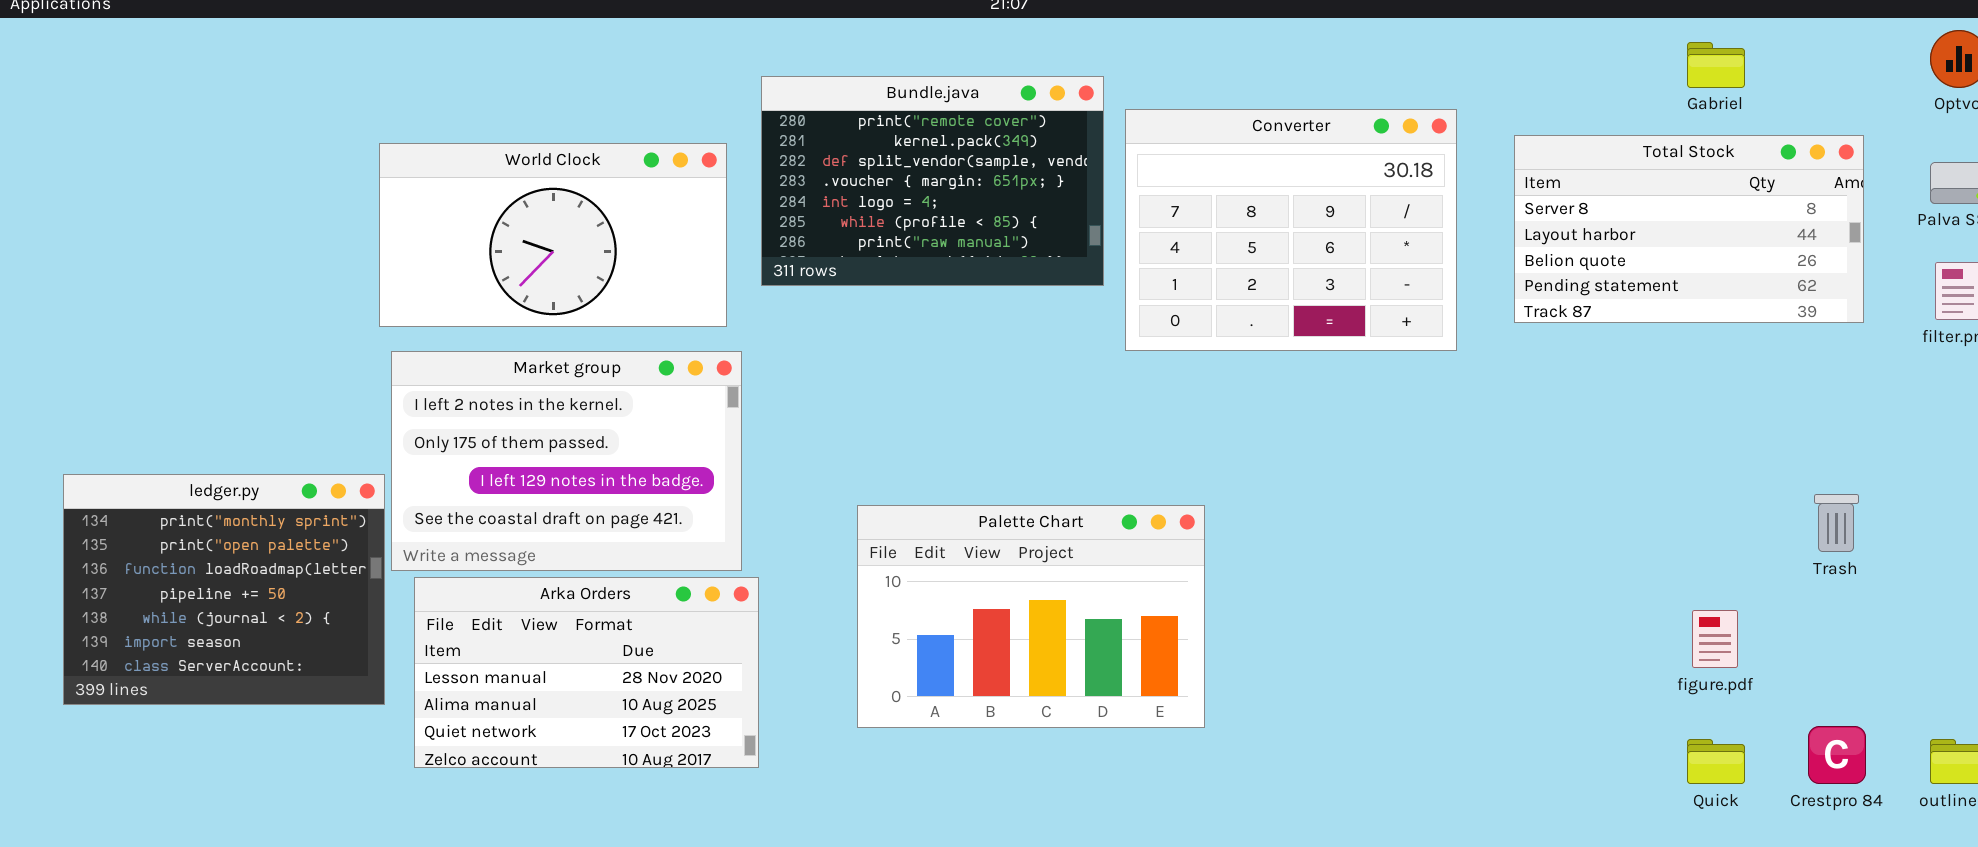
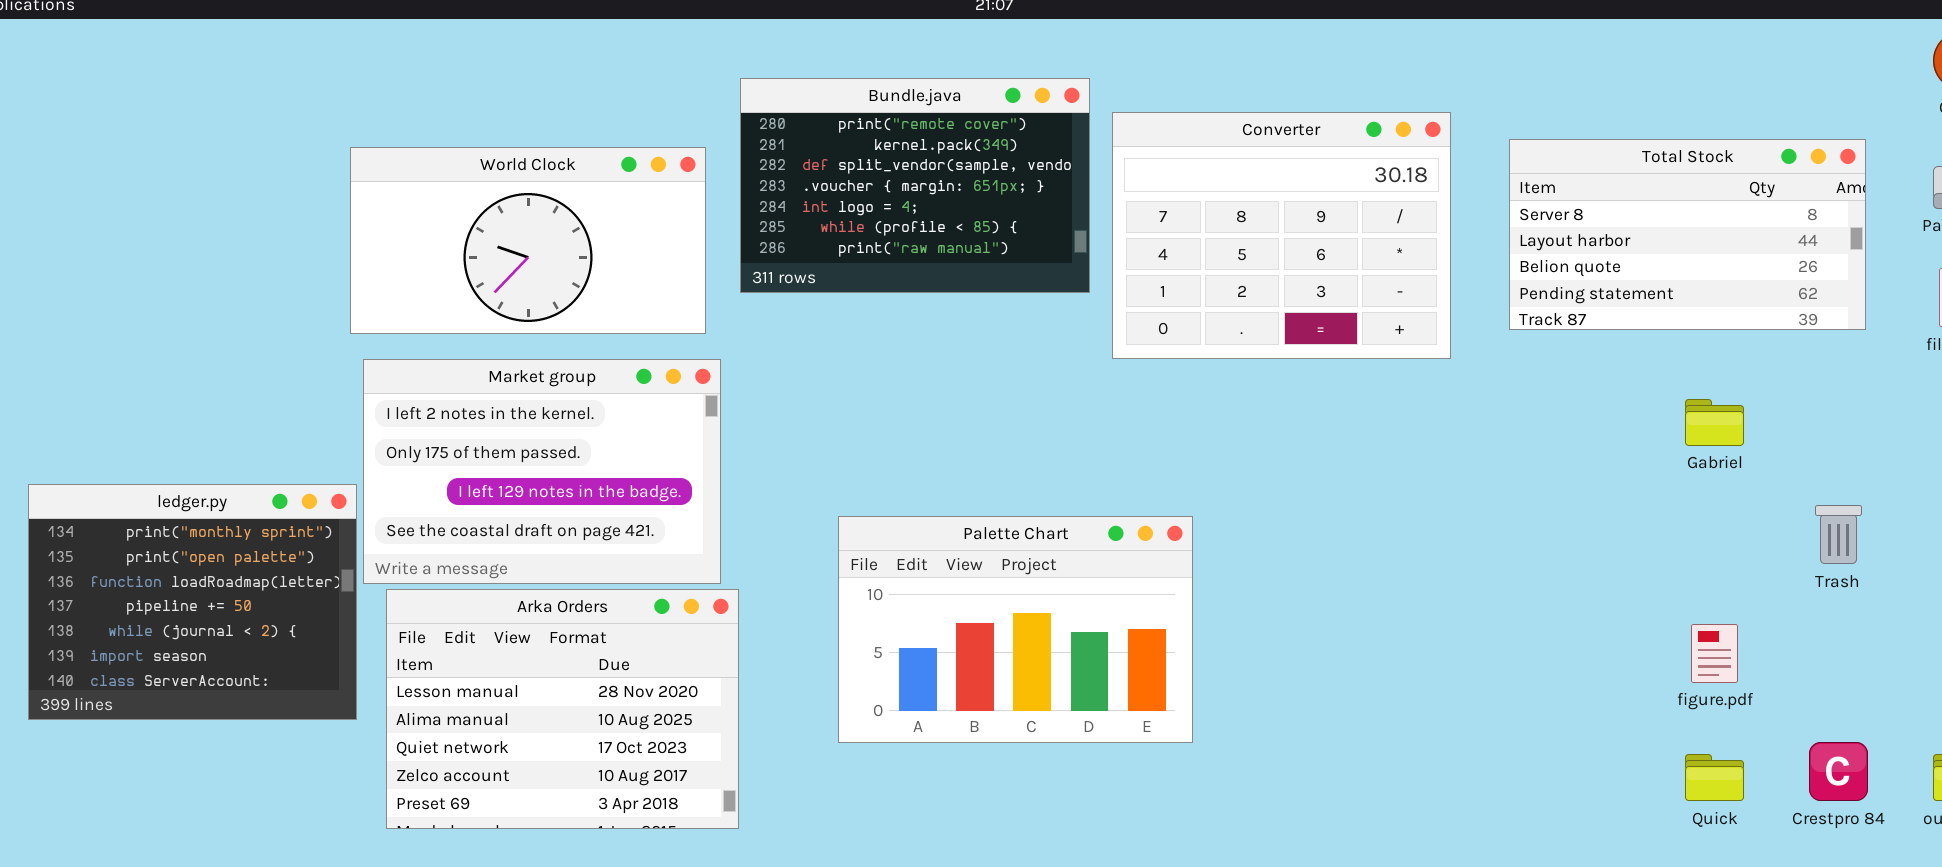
Gabriel: [1687,42,1745,88] -> [1685,399,1744,446], moved
Arka Orders: [414,577,759,768] -> [386,589,739,829], resized

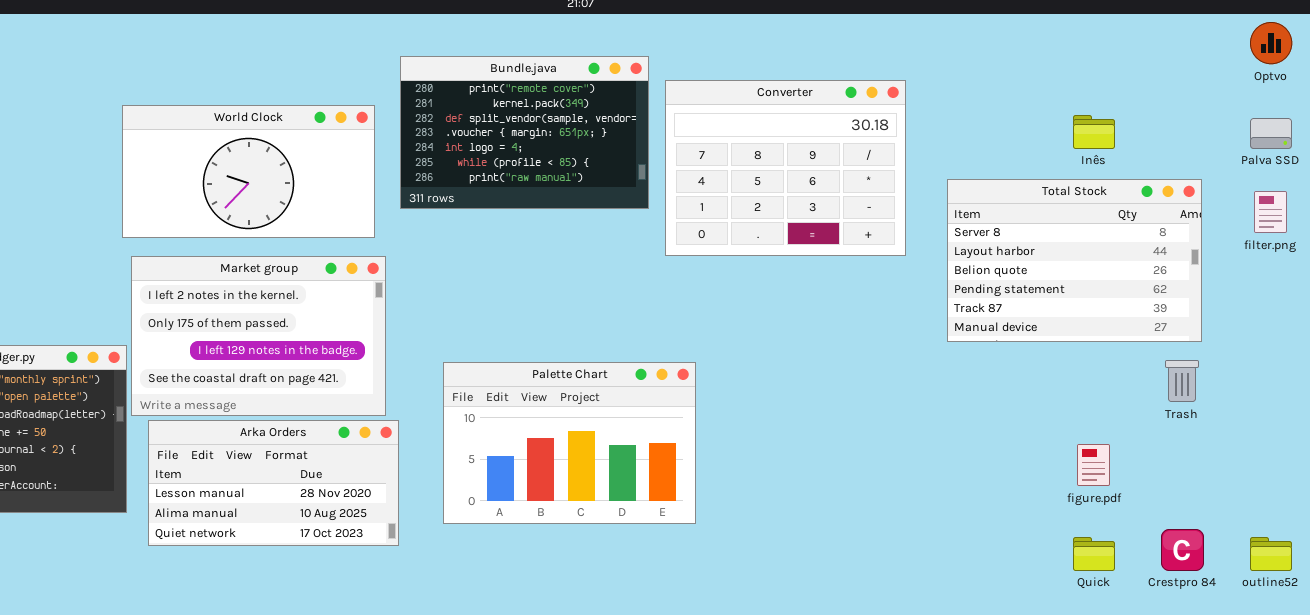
Total Stock: [1509,139,1866,330] -> [947,179,1202,342], moved, resized
Palette Chart: [838,516,1193,743] -> [443,362,696,524], moved
Arka Orders: [386,589,739,829] -> [148,420,399,546], resized

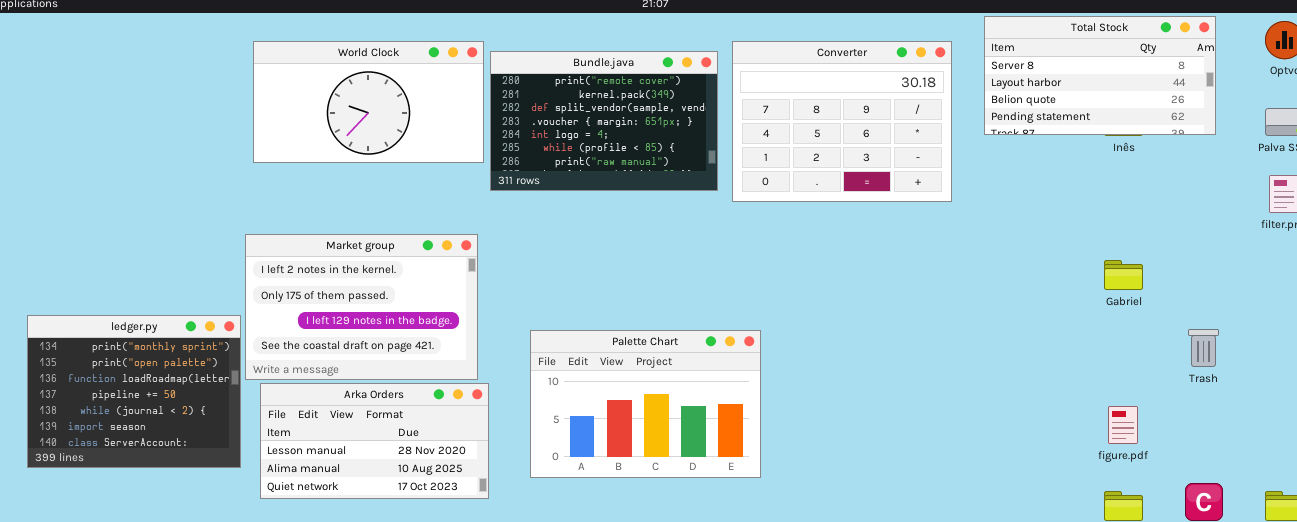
Converter: [665,80,906,256] -> [732,41,952,202], moved
World Clock: [122,105,375,238] -> [253,41,484,163], moved
Total Stock: [947,179,1202,342] -> [984,16,1216,135], moved, resized

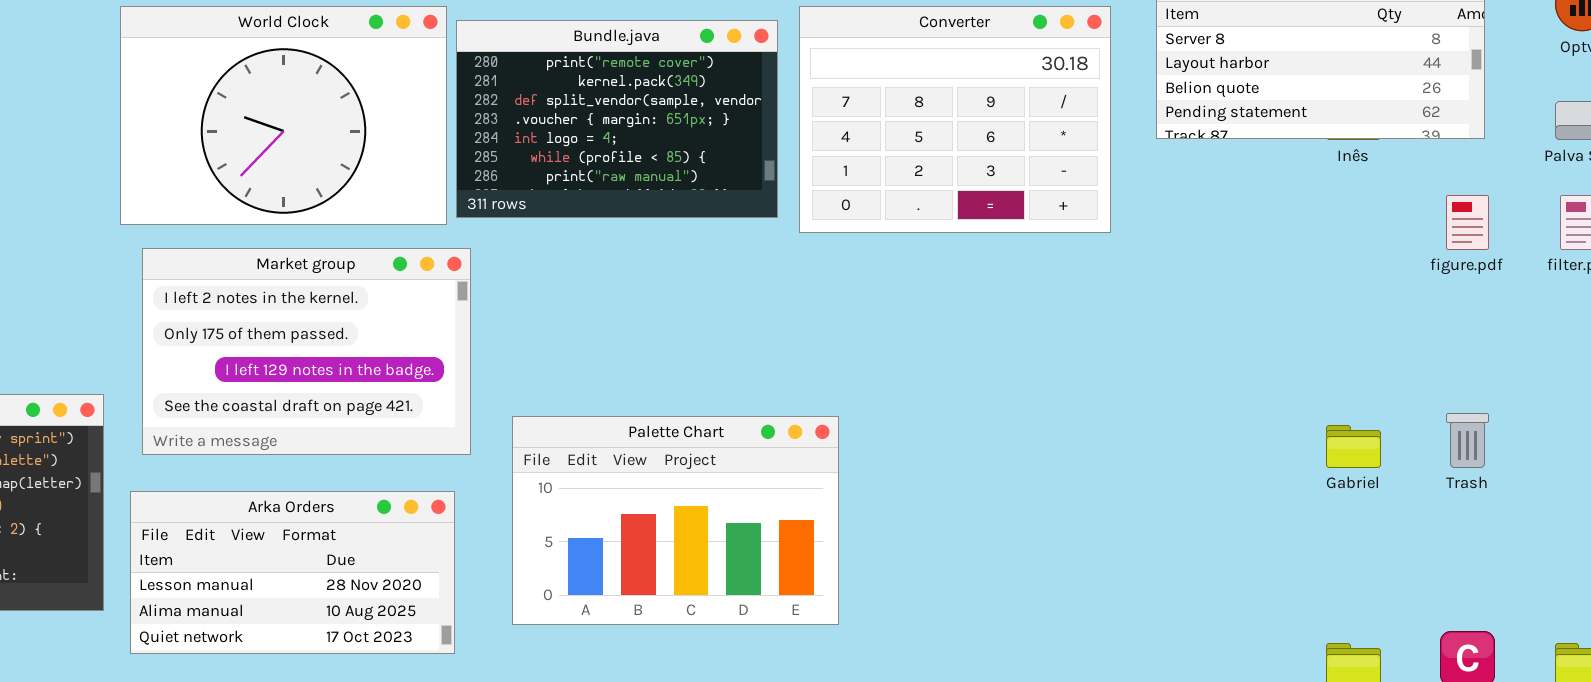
World Clock: [253,41,484,163] -> [120,6,447,225], resized
Market group: [245,234,478,380] -> [142,248,471,455], moved
Gabriel: [1104,260,1143,290] -> [1326,425,1381,468], moved
figure.pdf: [1108,406,1138,444] -> [1446,195,1489,250], moved

